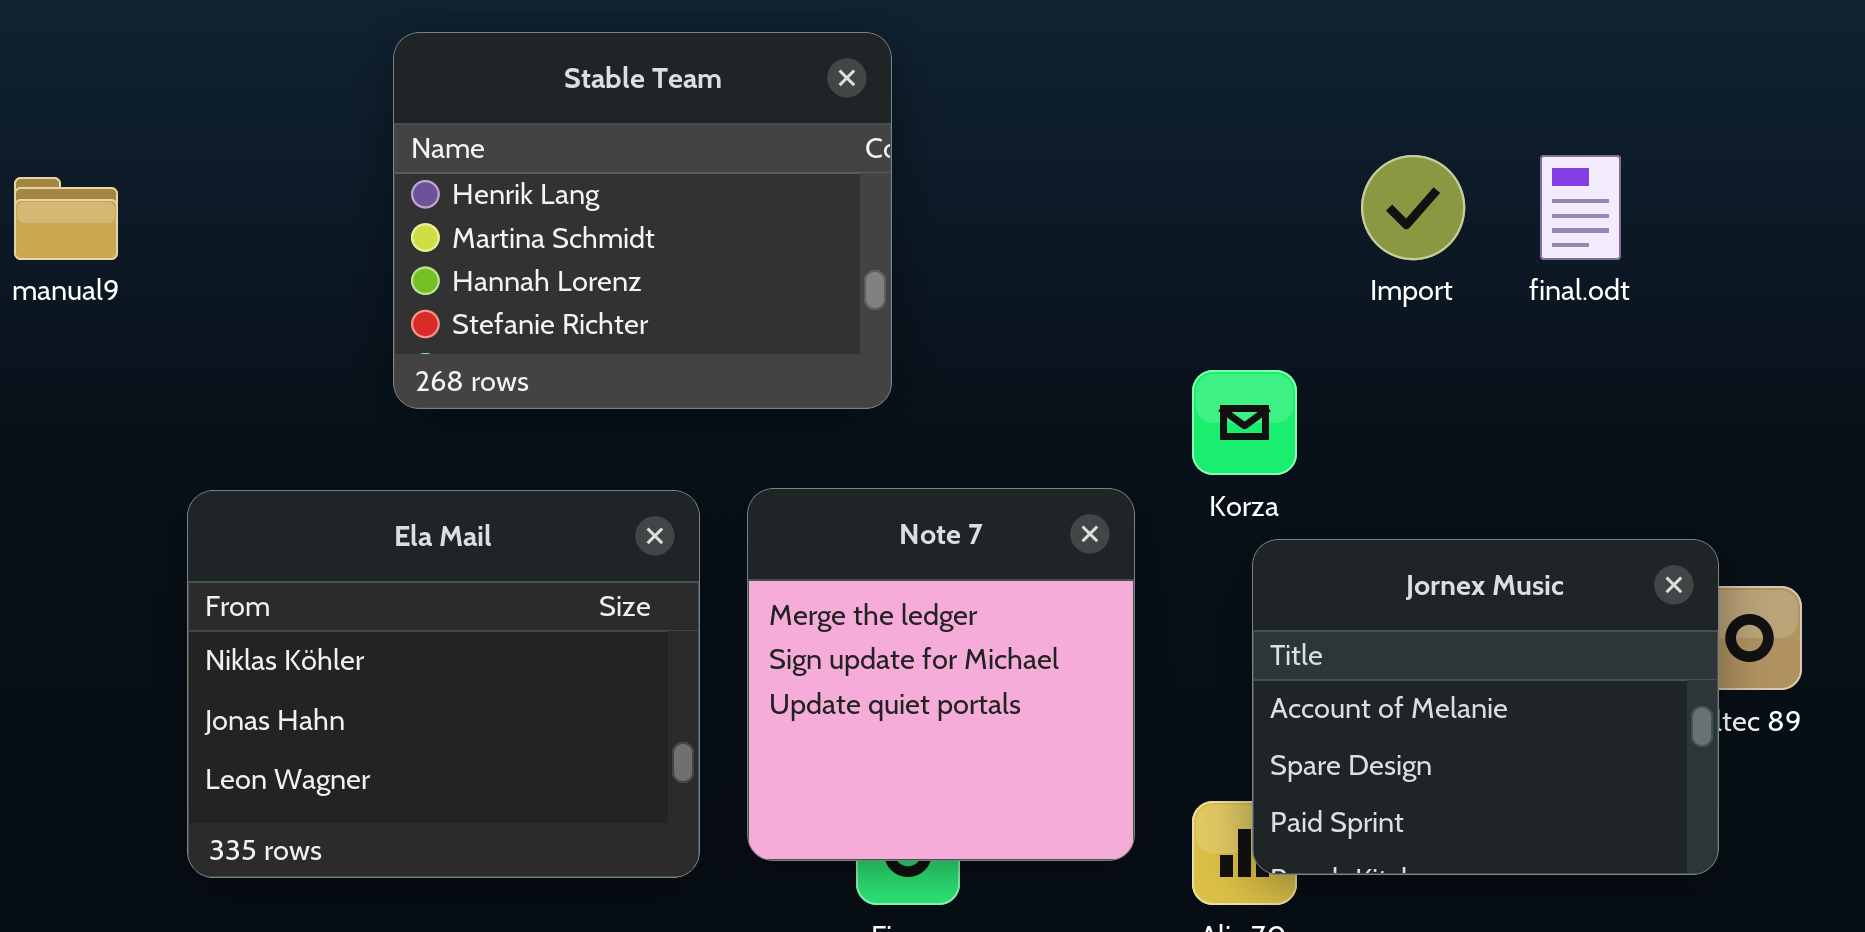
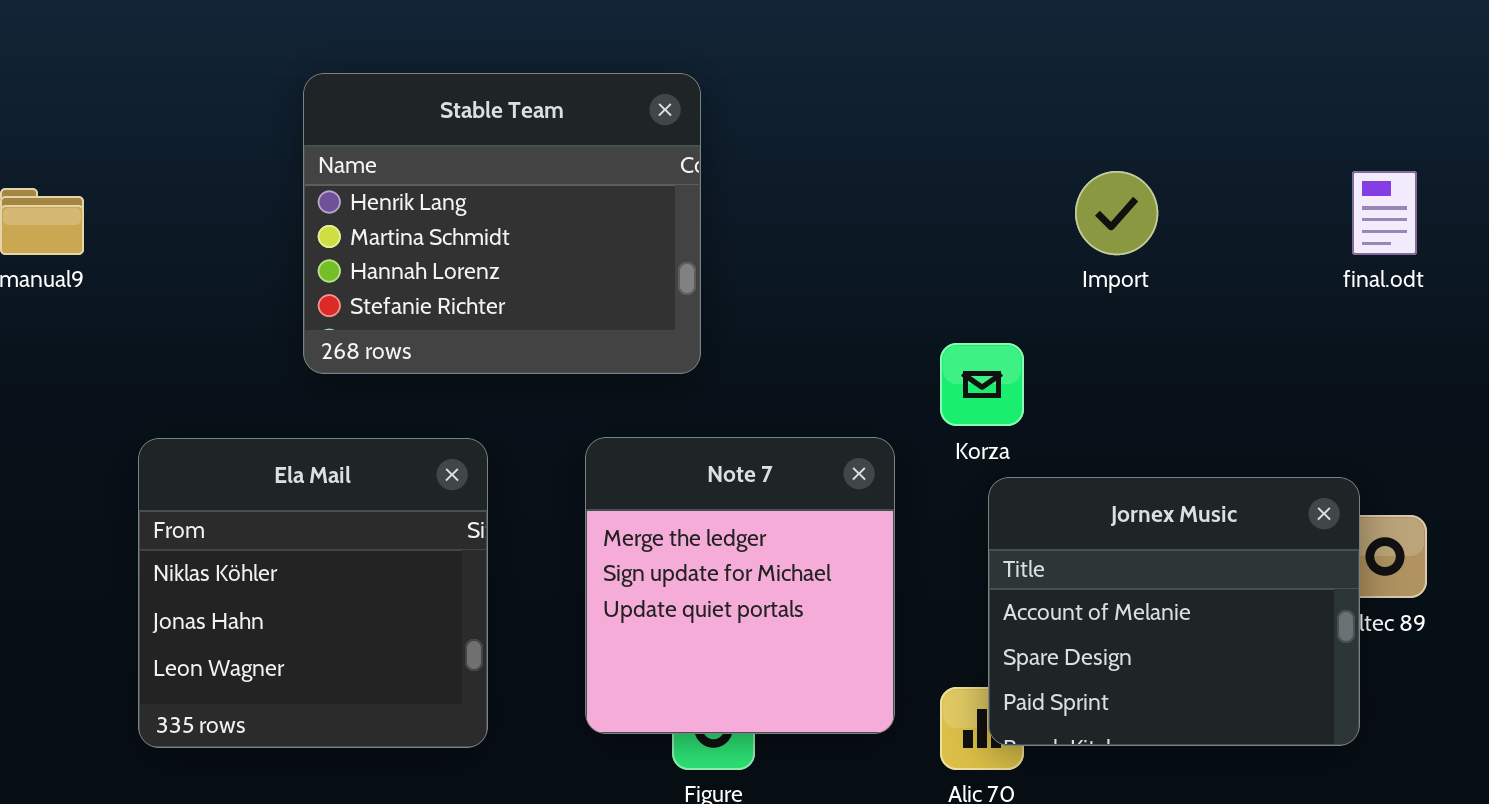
final.odt: [1540,155,1621,260] -> [1352,171,1417,255], moved
Ela Mail: [187,490,700,878] -> [138,438,488,748], resized

